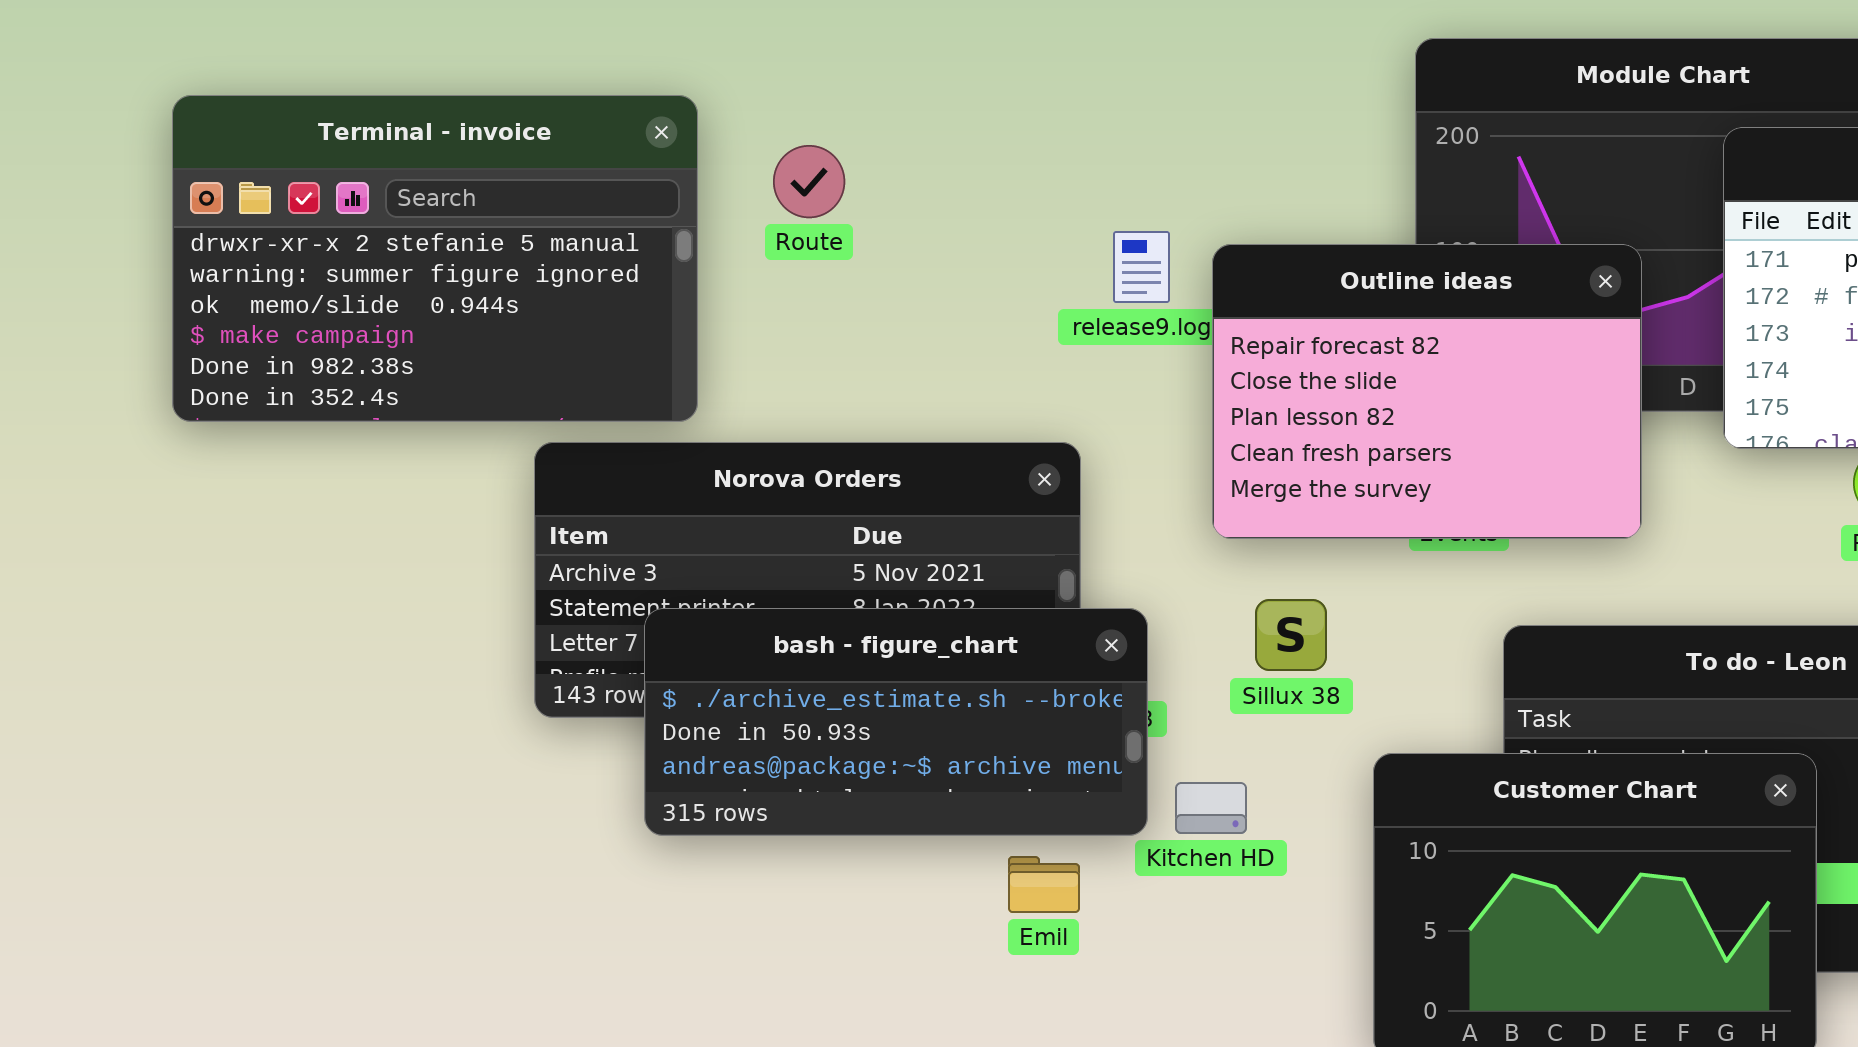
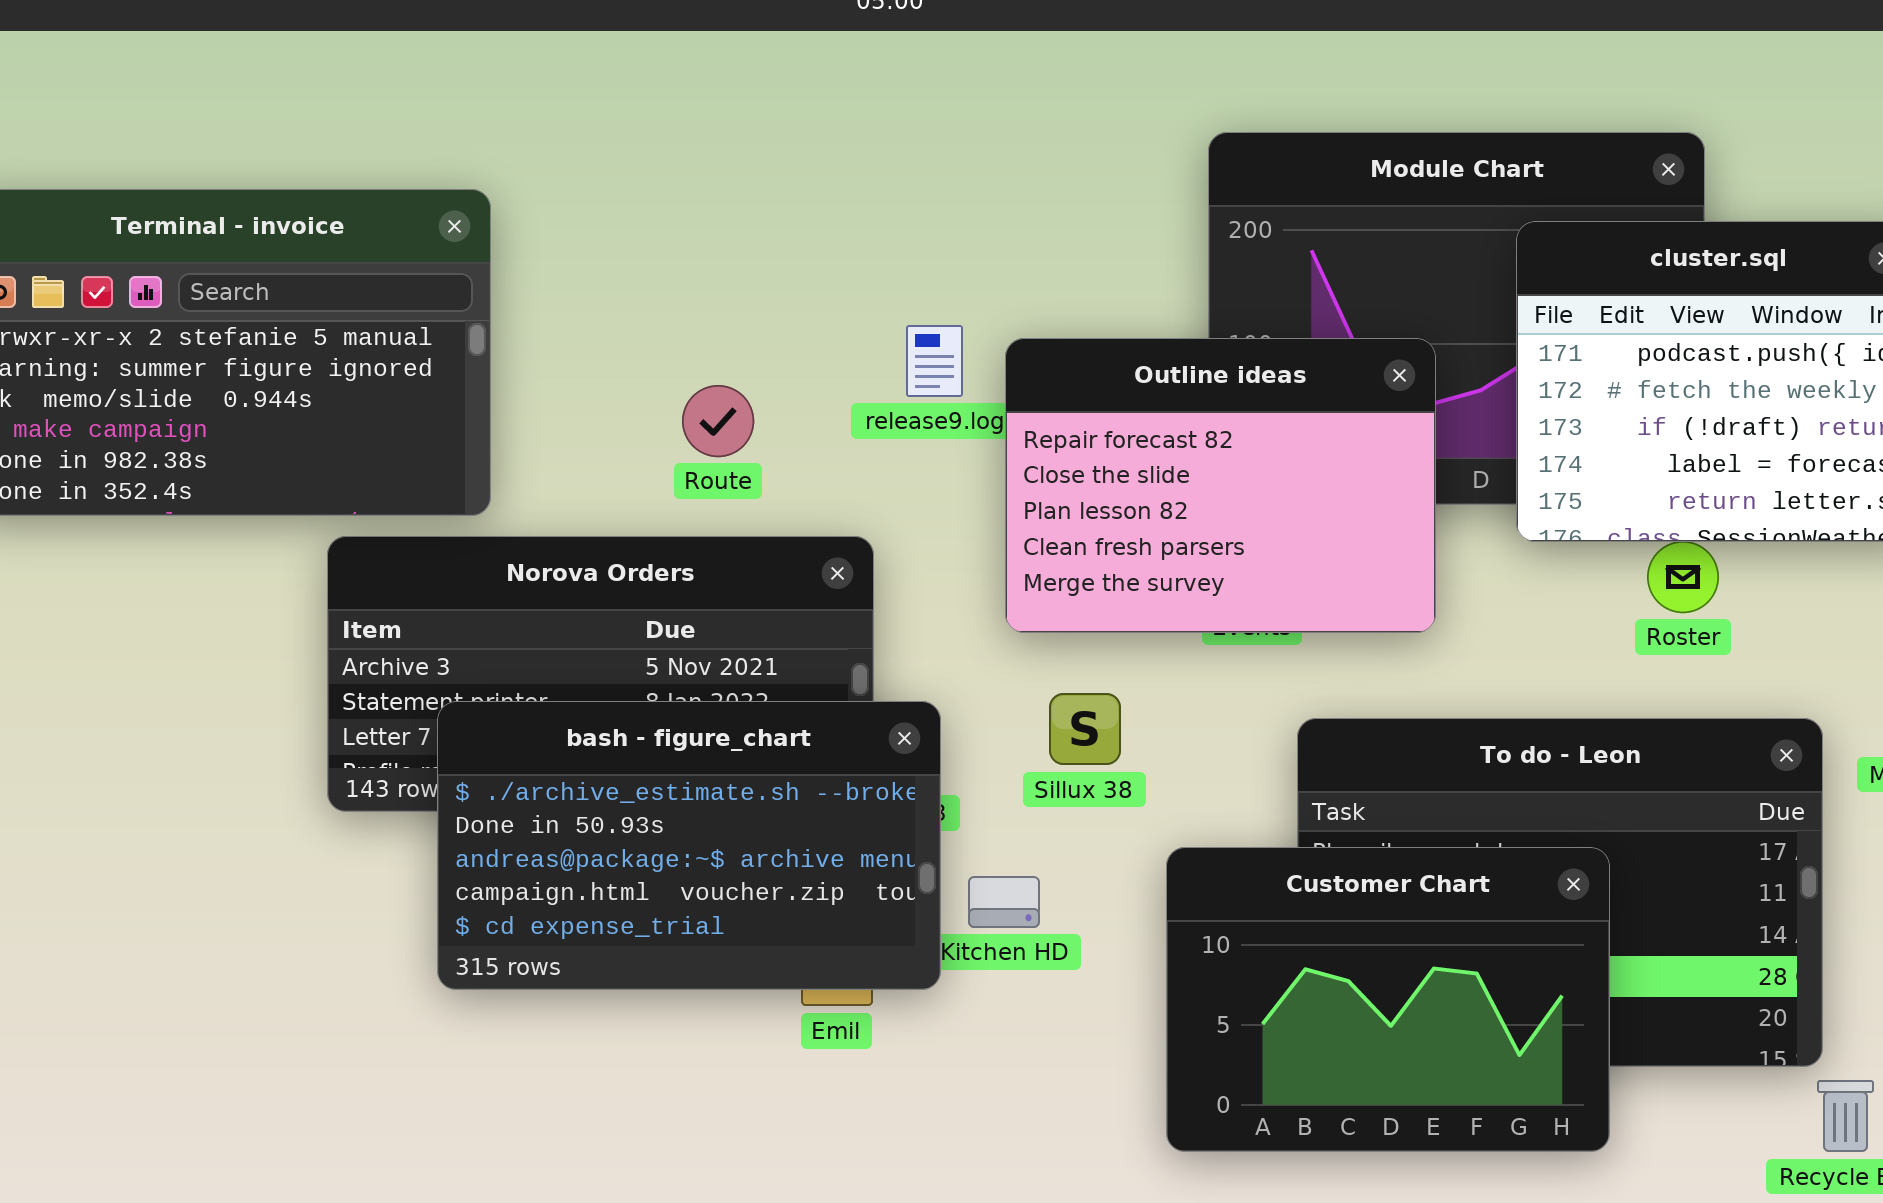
Route: [773,145,845,218] -> [682,385,754,457], moved
bash - figure_chart: [644,608,1148,836] -> [437,701,941,990], resized

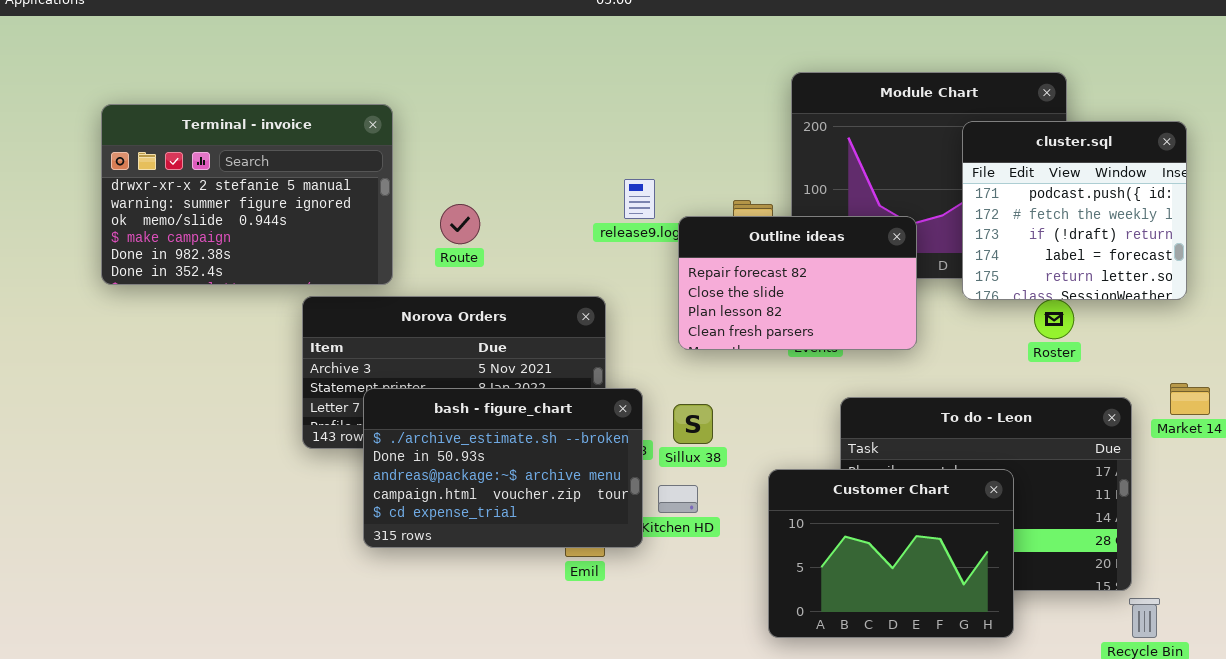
Outline ideas: [1005,338,1436,633] -> [678,216,917,350], resized
Route: [682,385,754,457] -> [440,204,480,244], moved
Sillux 38: [1049,693,1121,765] -> [673,404,713,444], moved

